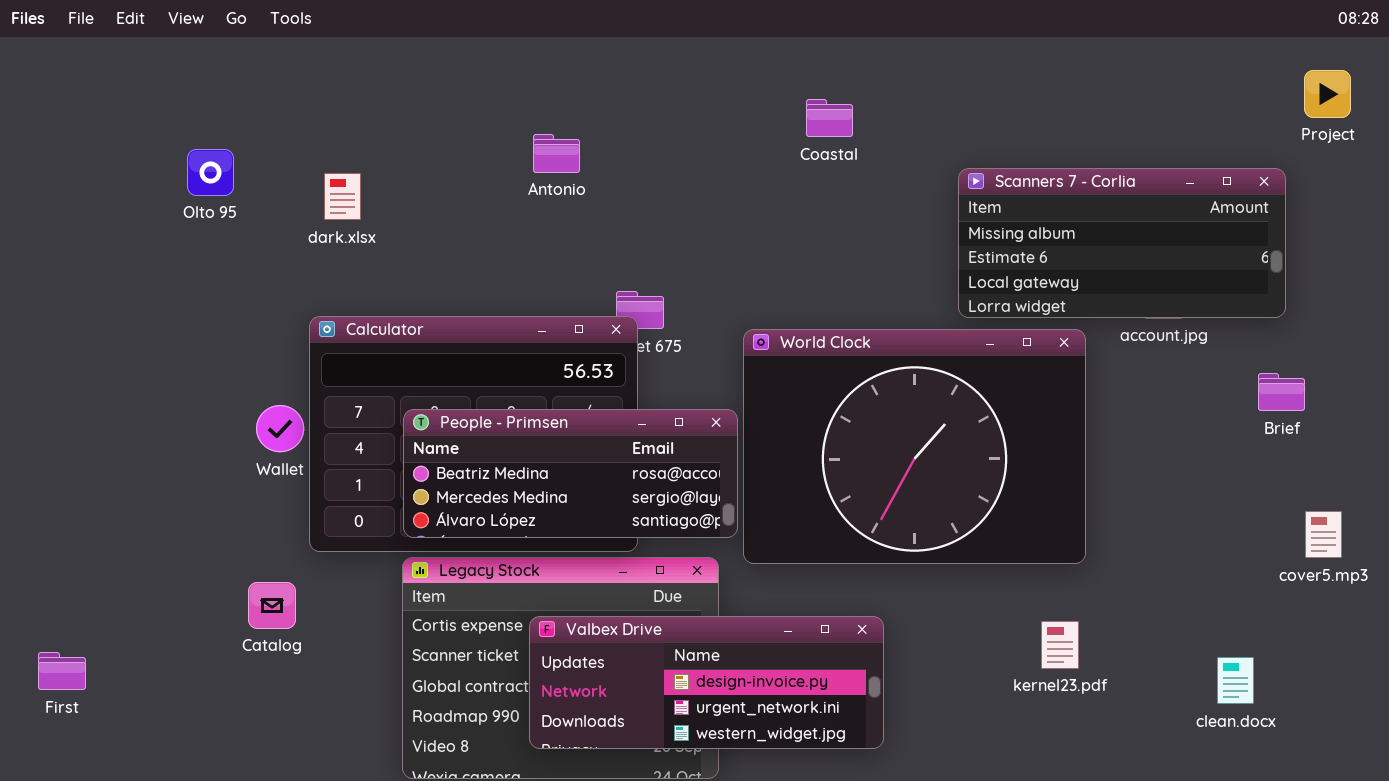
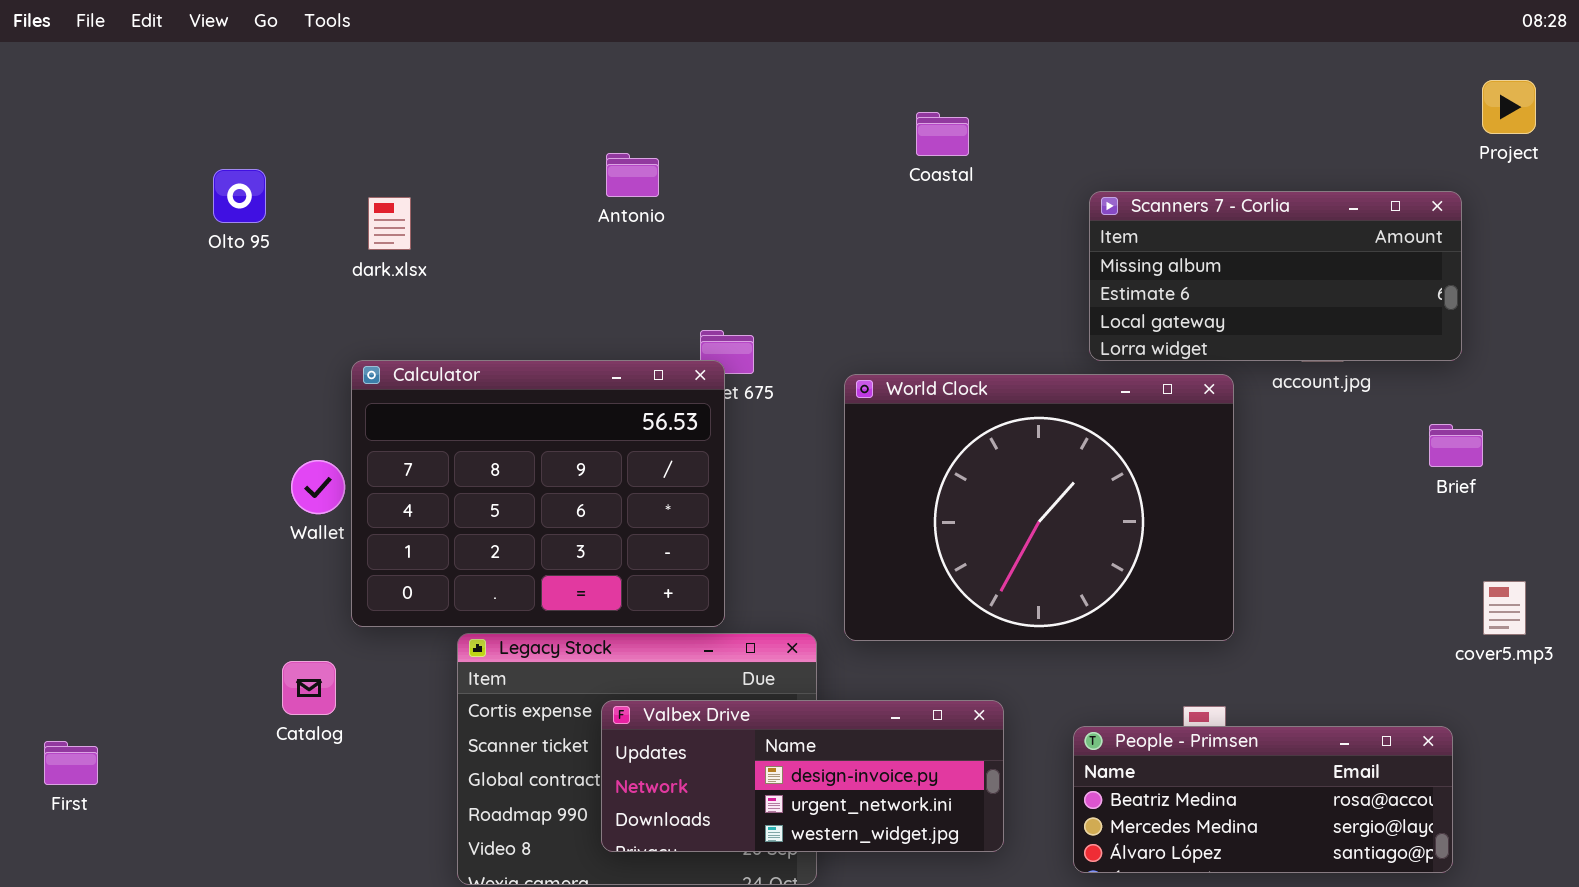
People - Primsen: [403,409,738,538] -> [1073,726,1453,873], moved

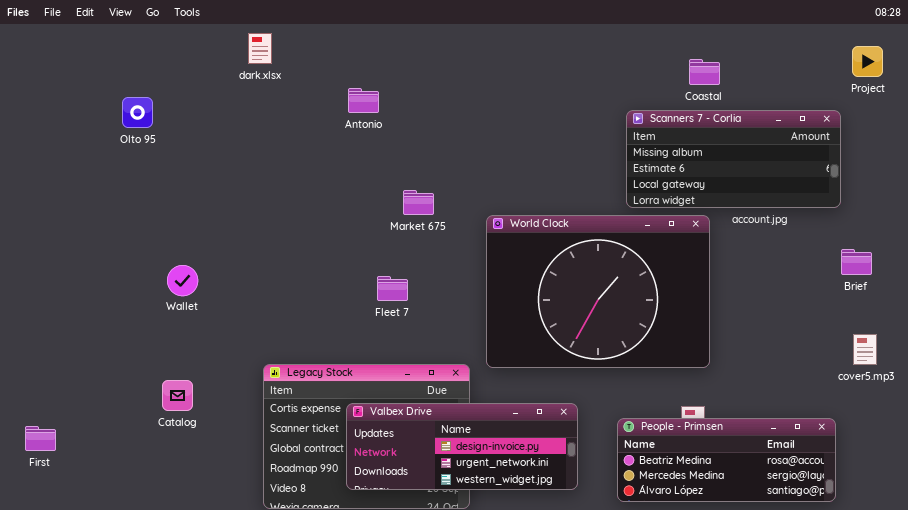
Coastal: [916,112,969,156] -> [689,59,720,85], moved
dark.xlsx: [368,197,411,250] -> [248,33,272,64], moved
Calculator: [351,360,725,627] -> none, closed
Brief: [1429,424,1483,467] -> [841,249,872,275], moved

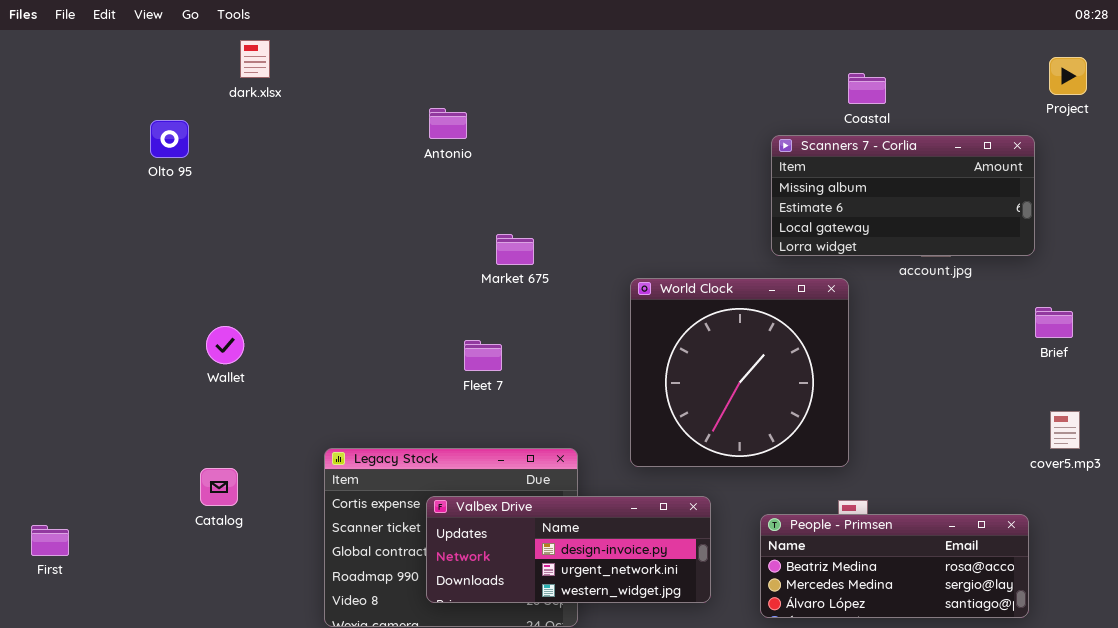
dark.xlsx: [248,33,272,64] -> [240,40,270,78], moved
World Clock: [486,215,710,368] -> [630,278,849,467], moved, resized

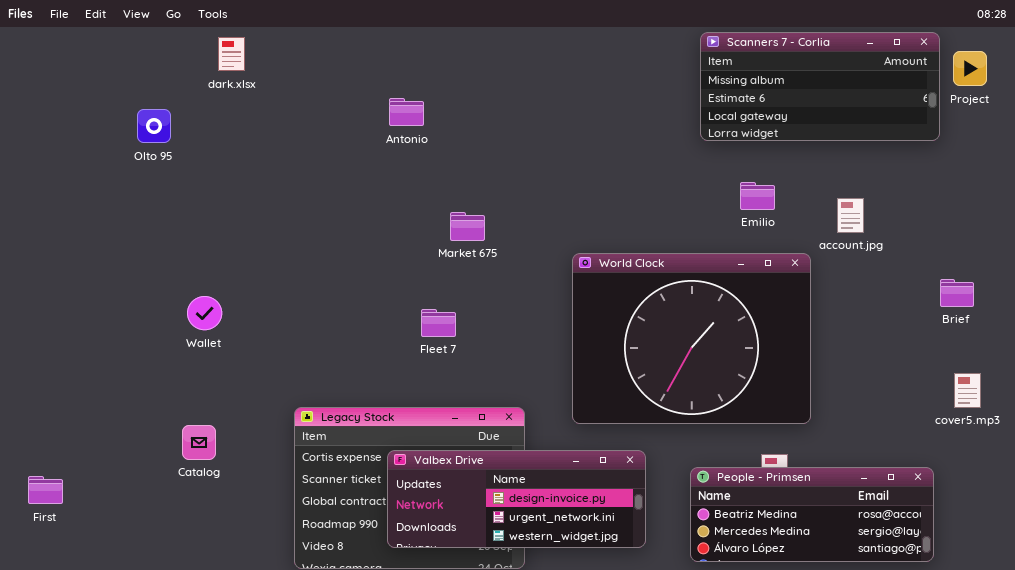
Scanners 7 - Corlia: [771,135,1035,256] -> [700,32,940,141], moved
World Clock: [630,278,849,467] -> [572,253,811,424], resized

